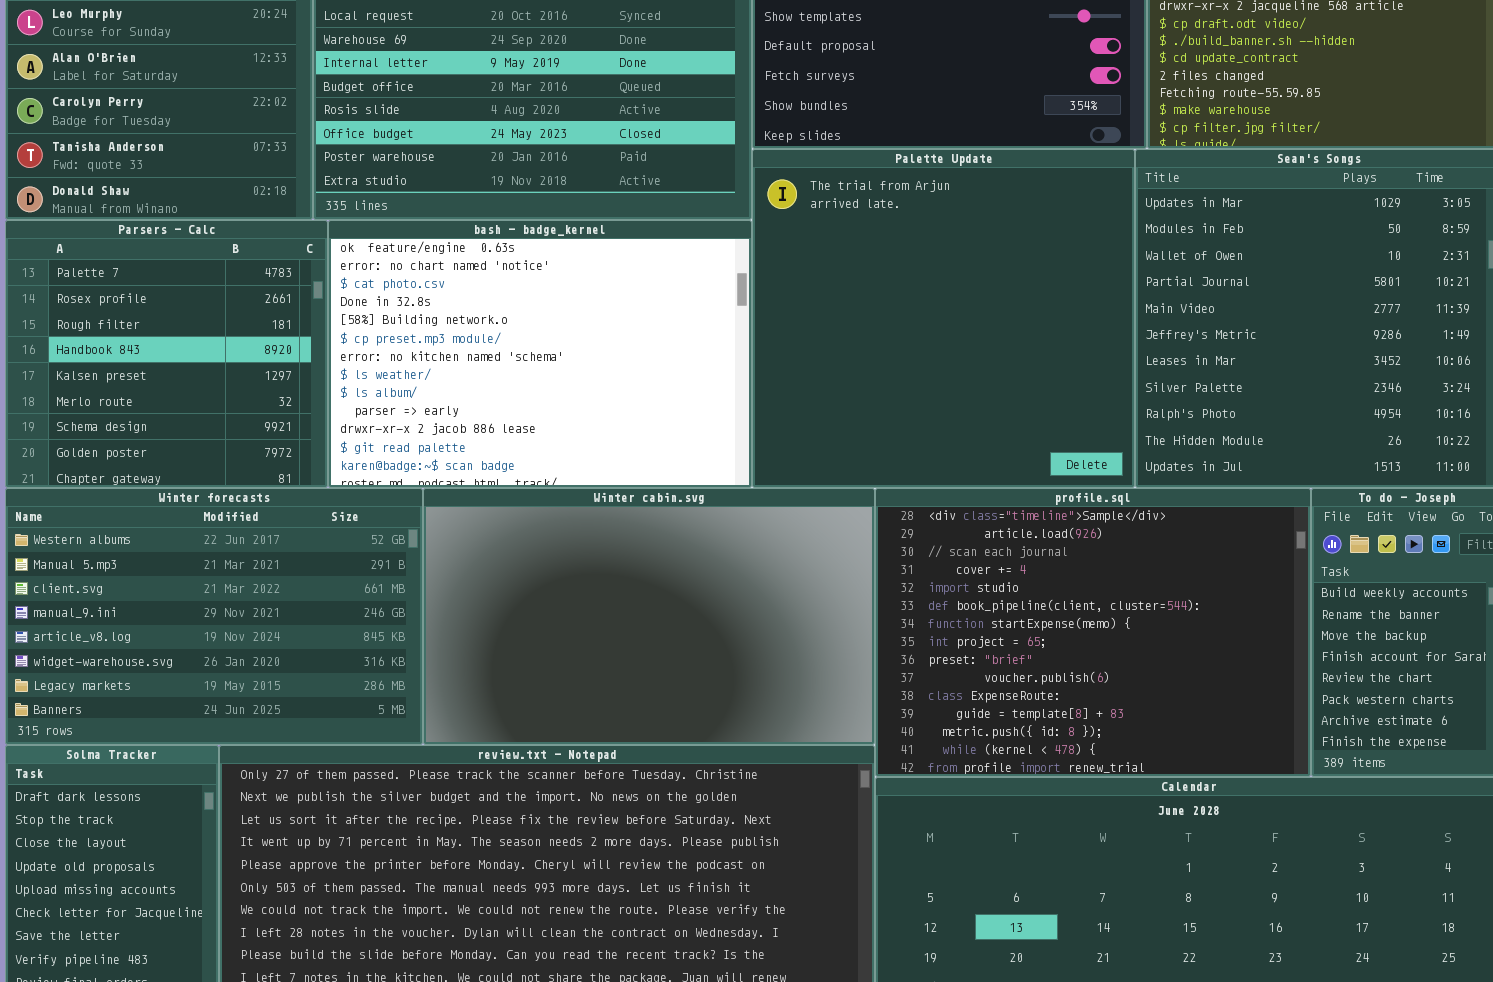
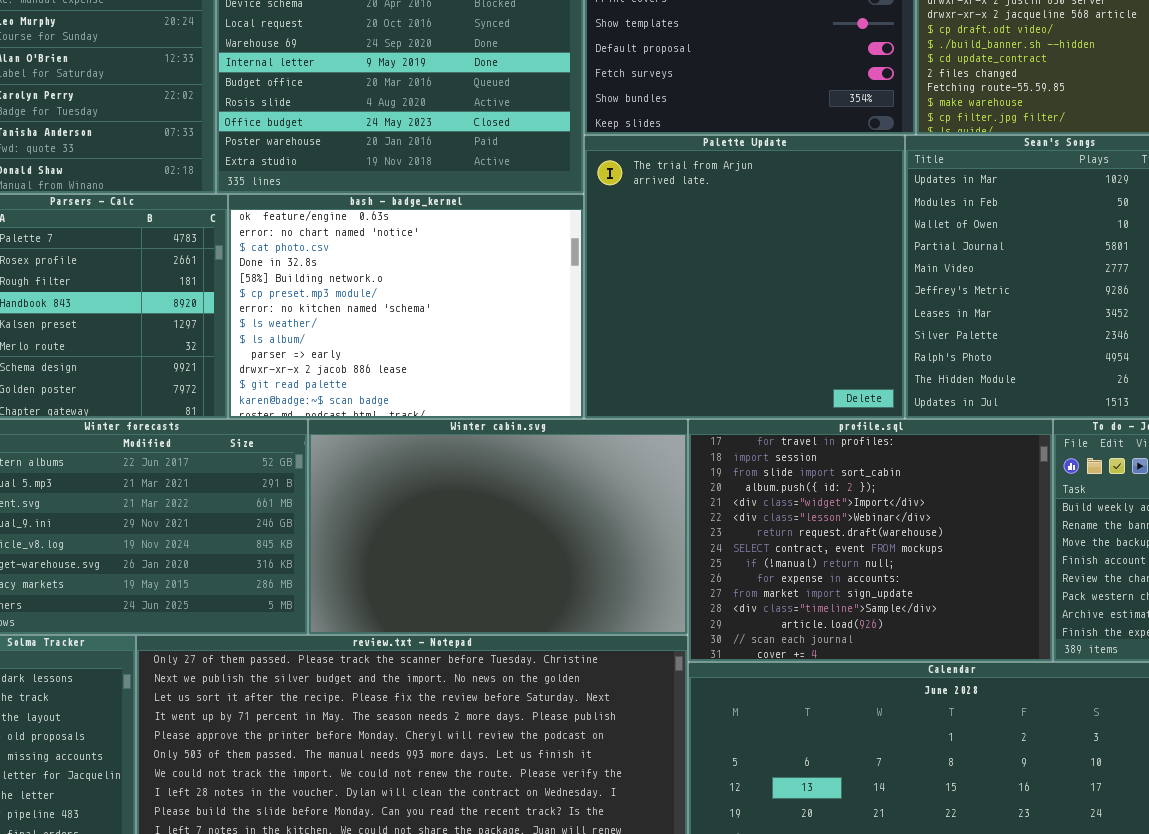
profile.sql: [875,488,1311,777] -> [688,419,1053,662], scrolled up 11 rows

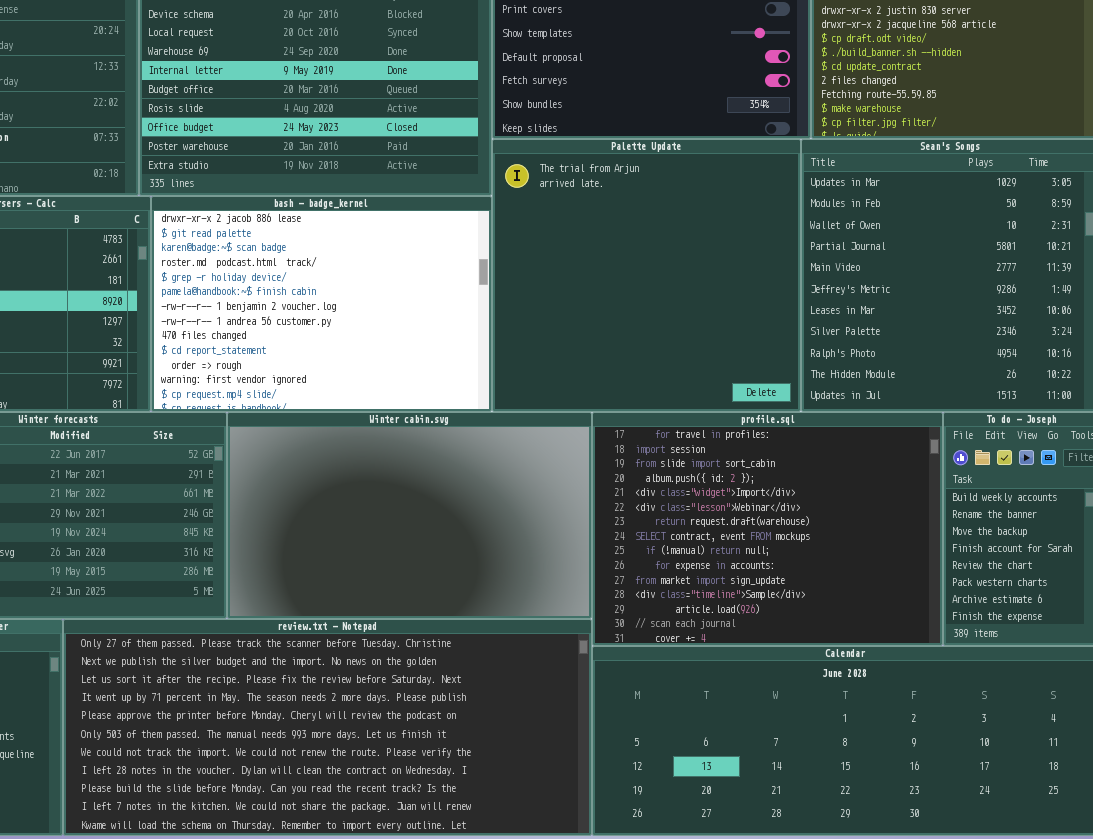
bash - badge_kernel: [228,194,584,419] -> [151,196,492,412], scrolled down 10 rows

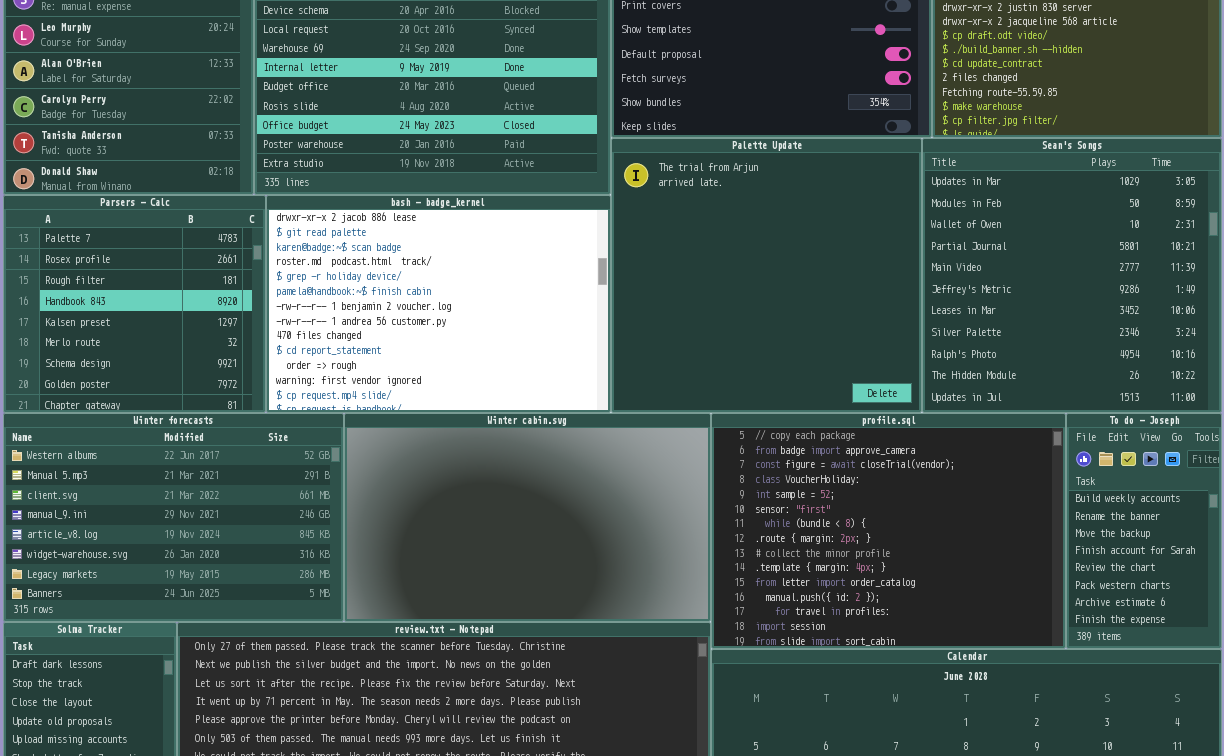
profile.sql: [592,412,943,646] -> [711,413,1066,649], scrolled up 12 rows

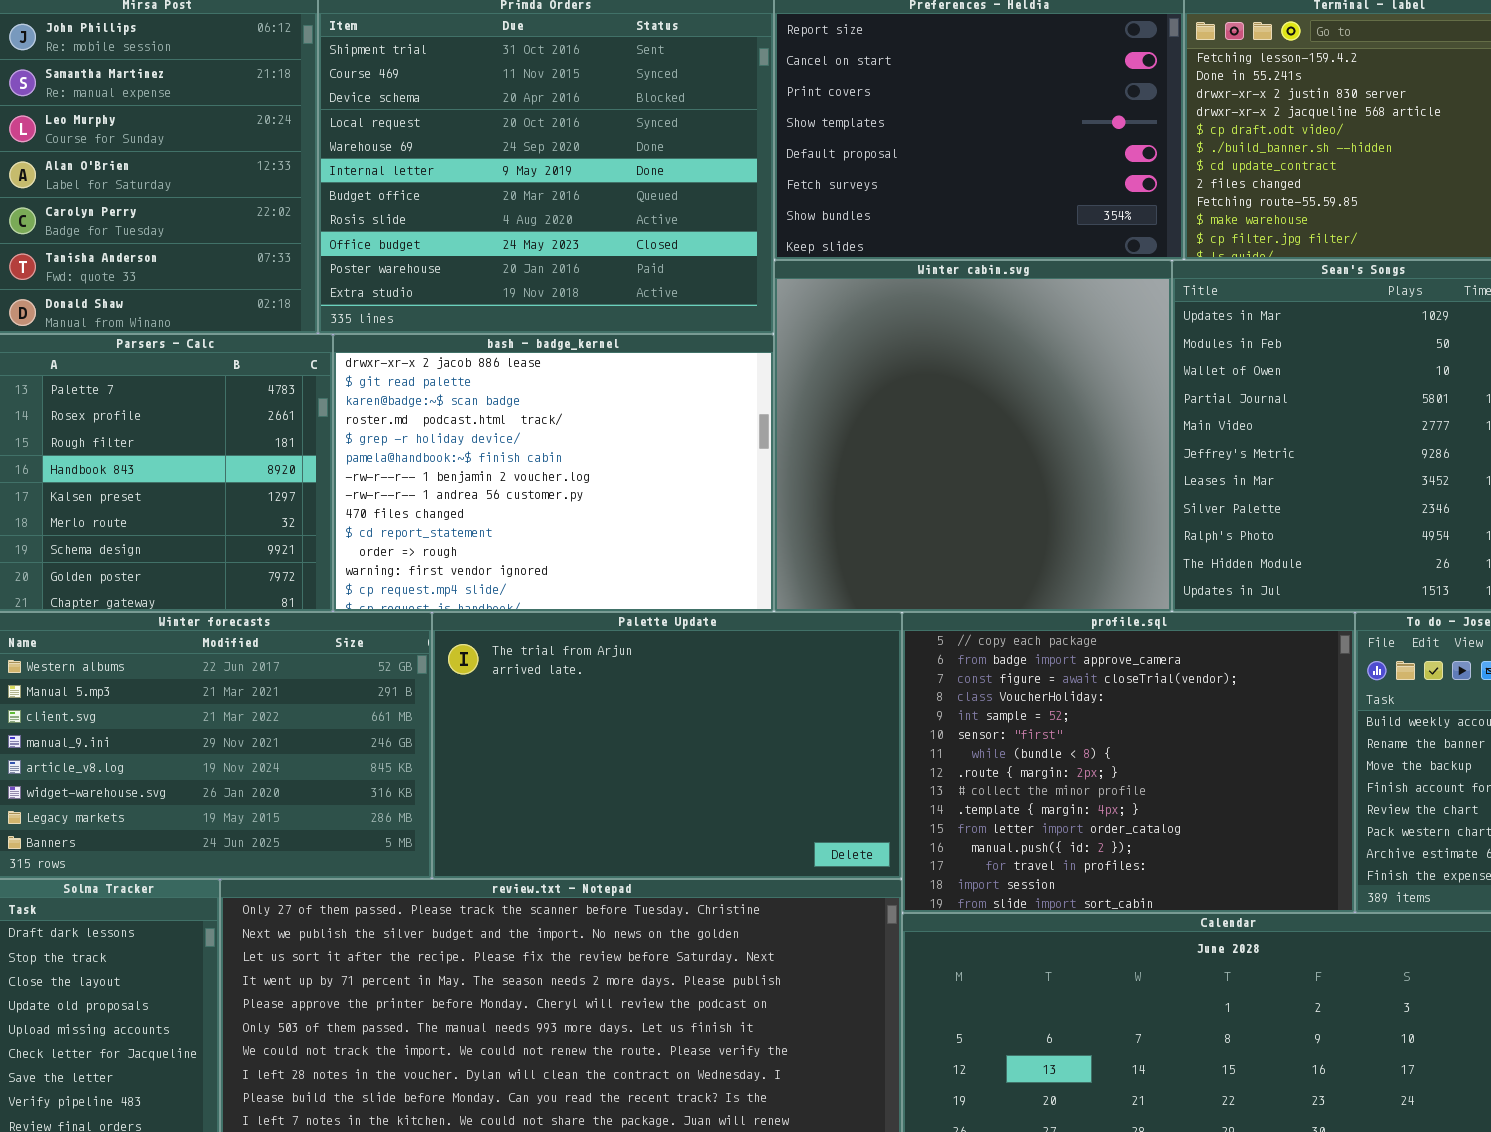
Palette Update: [611,138,922,413] -> [432,612,902,879], moved, resized
Winter cabin.svg: [344,413,711,622] -> [774,260,1172,612], moved, resized

